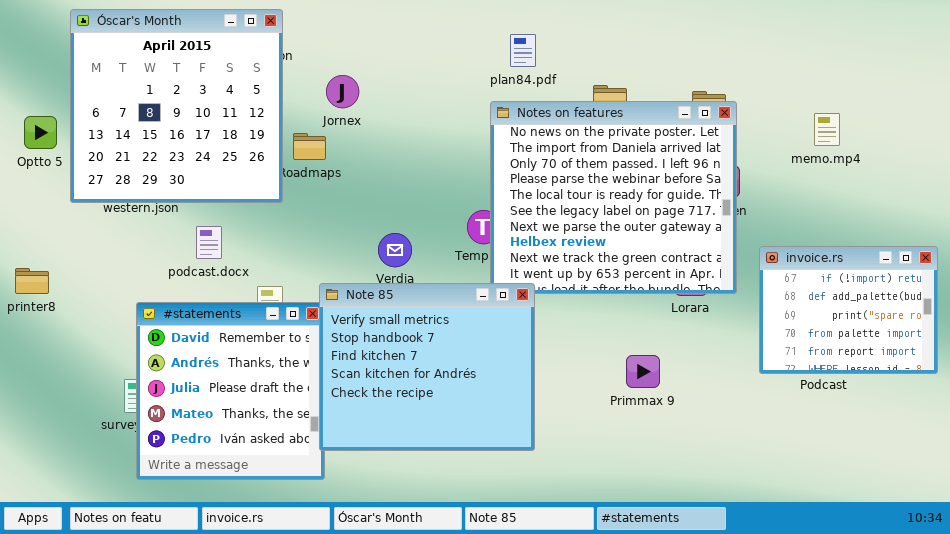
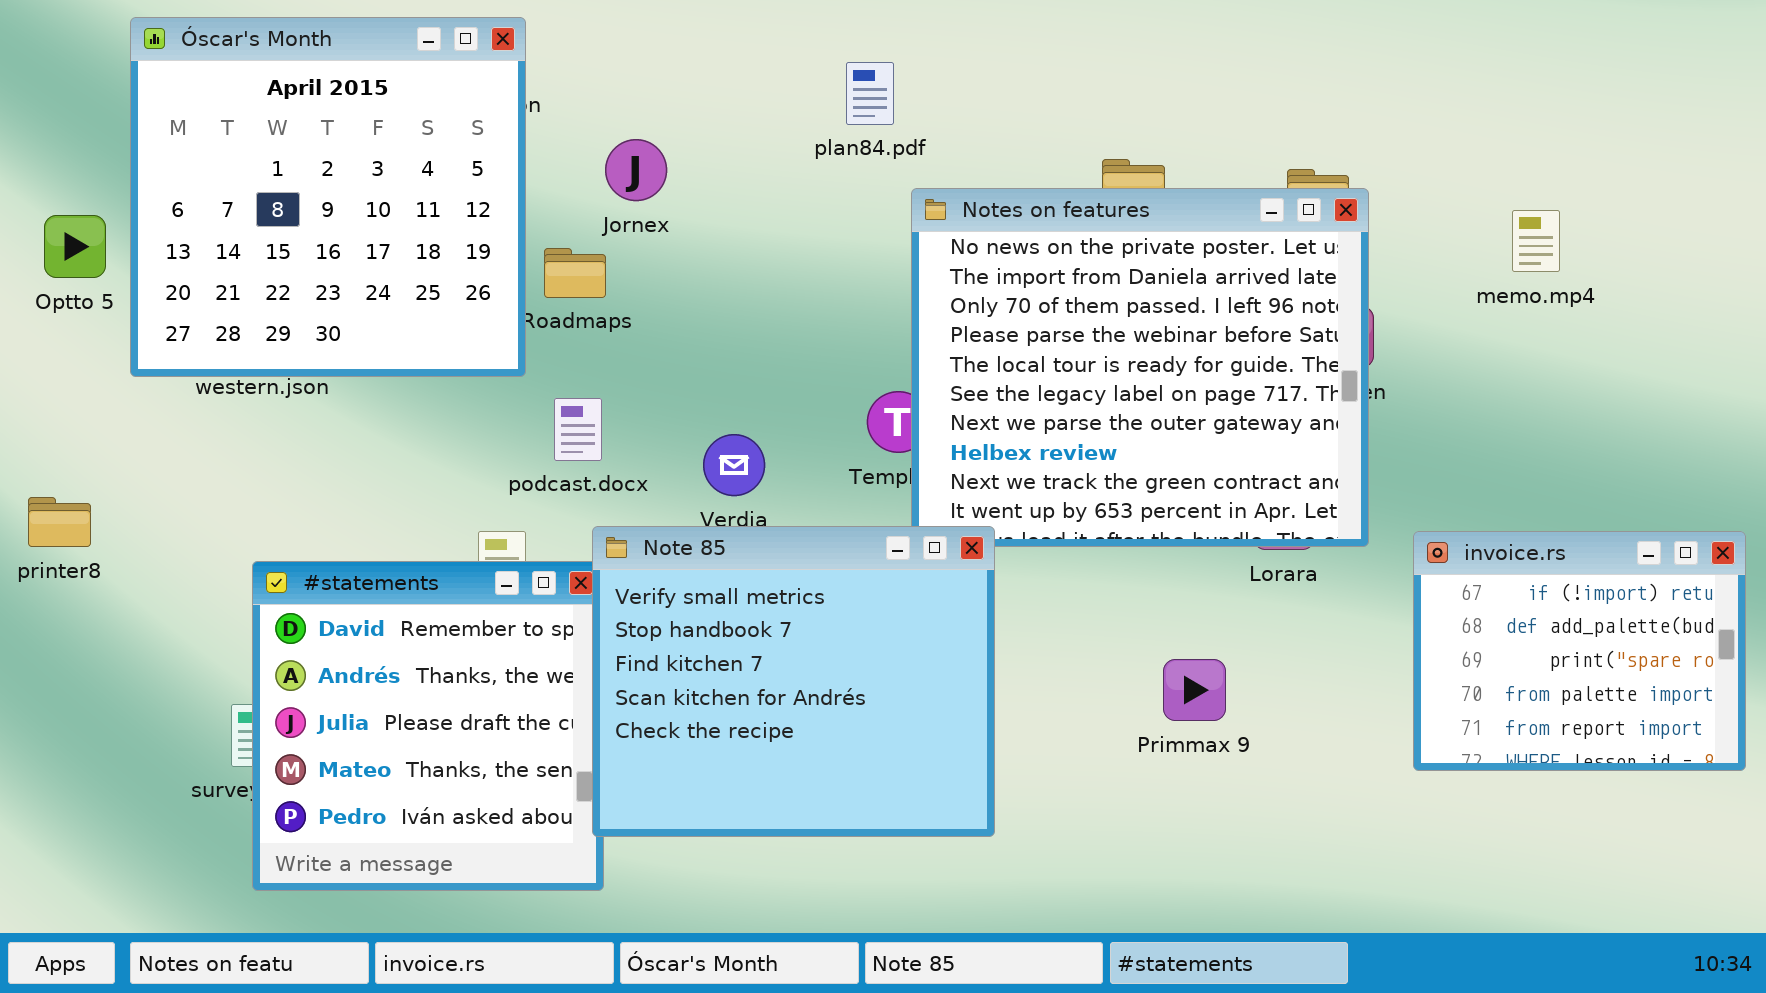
plan84.pdf: [510,34,536,67] -> [846,62,894,125], moved
podcast.docx: [196,226,222,259] -> [554,398,602,461], moved
invoice.rs: [759,246,938,374] -> [1413,531,1746,771], moved

